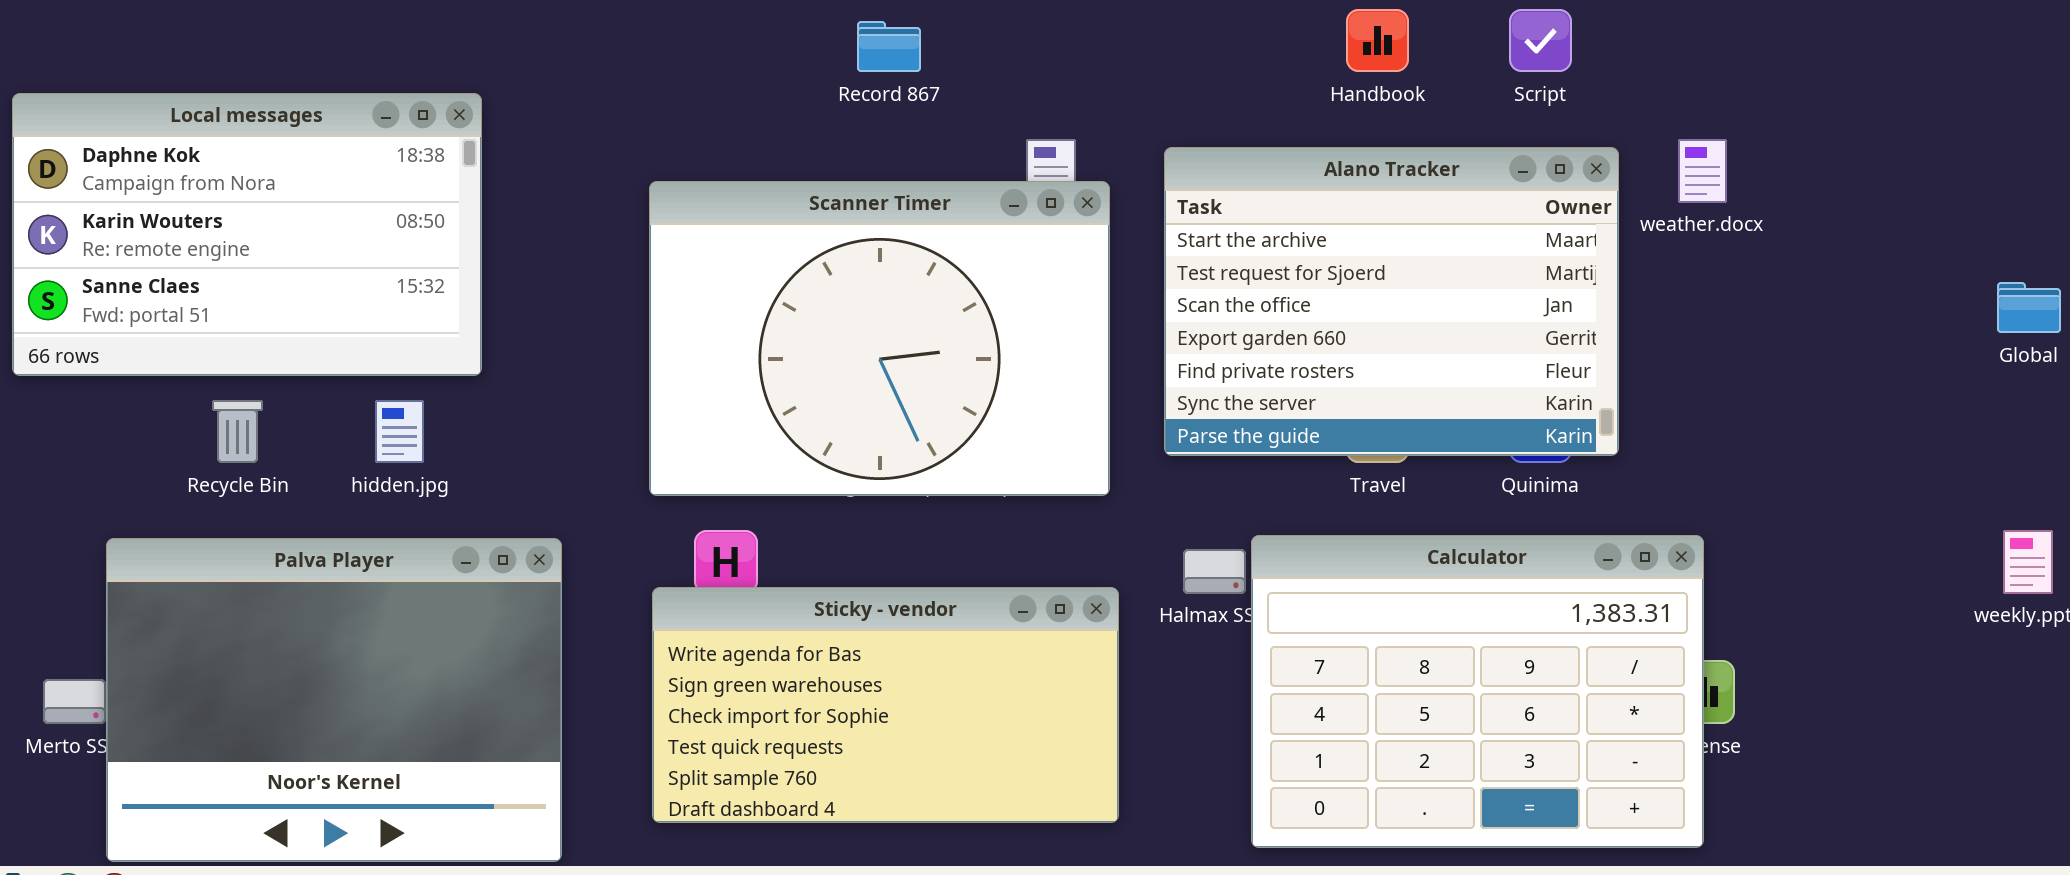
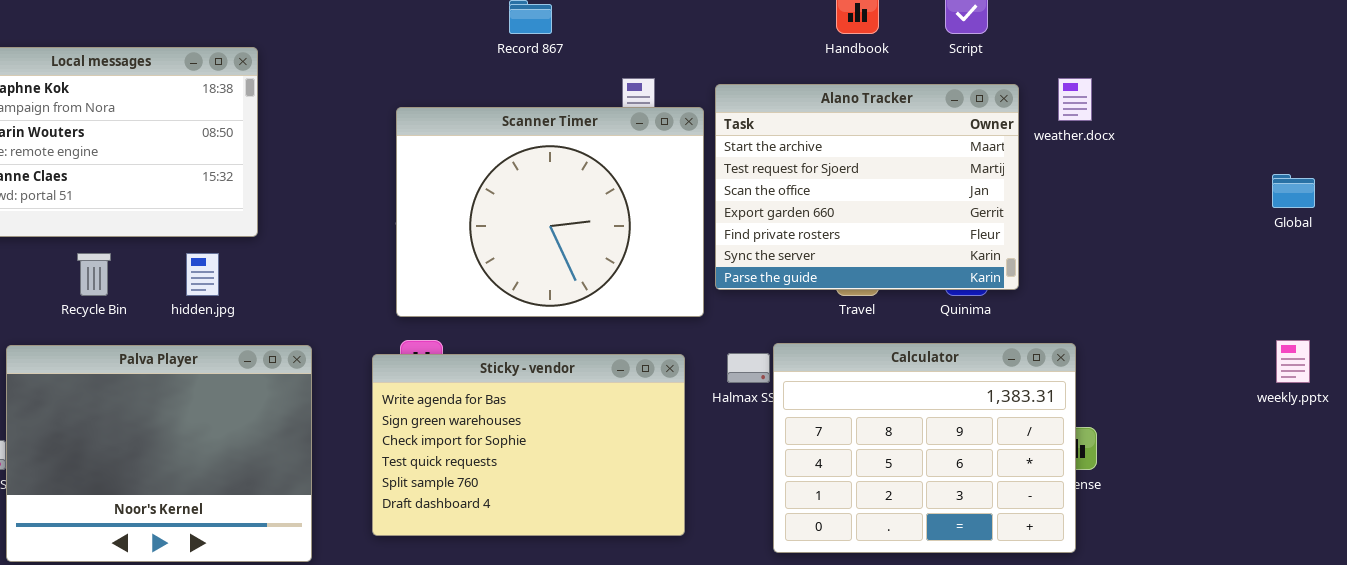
Scanner Timer: [649,181,1110,496] -> [396,107,704,317], moved
Sticky - vendor: [652,587,1119,823] -> [372,354,685,536], resized

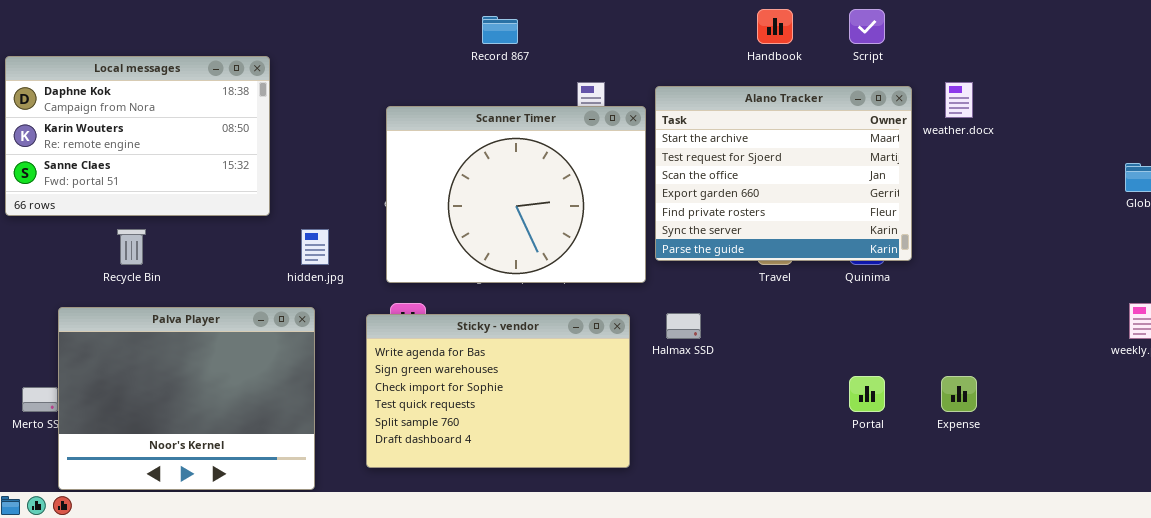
hidden.jpg: [186,253,219,296] -> [301,229,329,265], moved
Calculator: [773,343,1076,553] -> none, closed

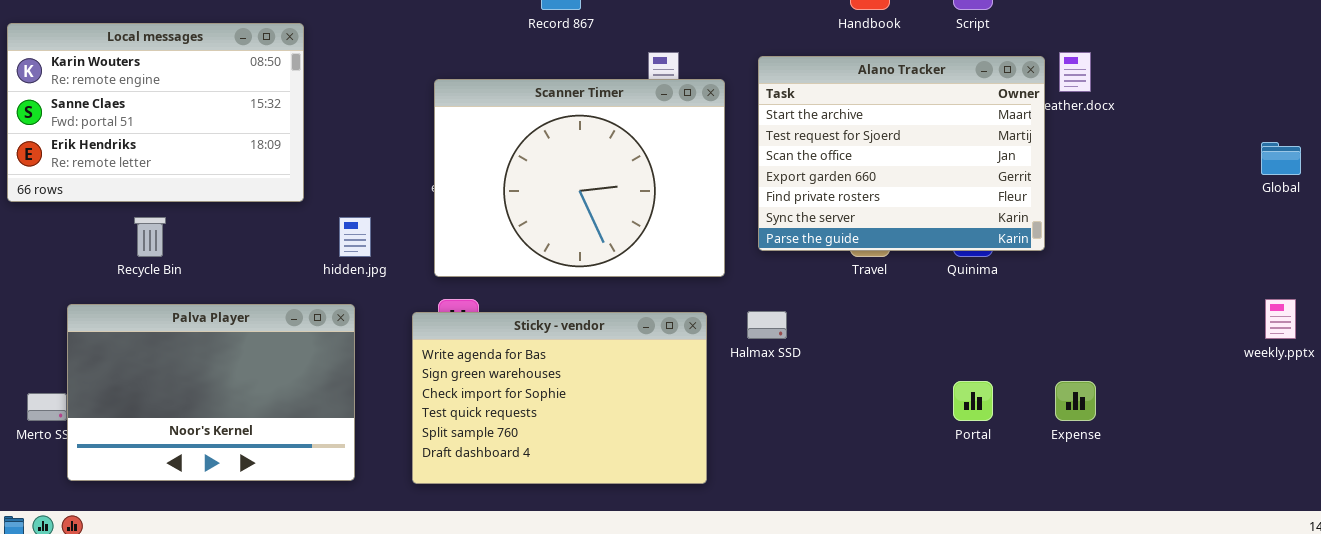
Local messages: [5,56,270,216] -> [7,23,304,202], scrolled down 1 row
Alano Tracker: [655,86,912,261] -> [758,56,1045,251], moved
Palva Player: [58,307,315,490] -> [67,304,355,481], resized

